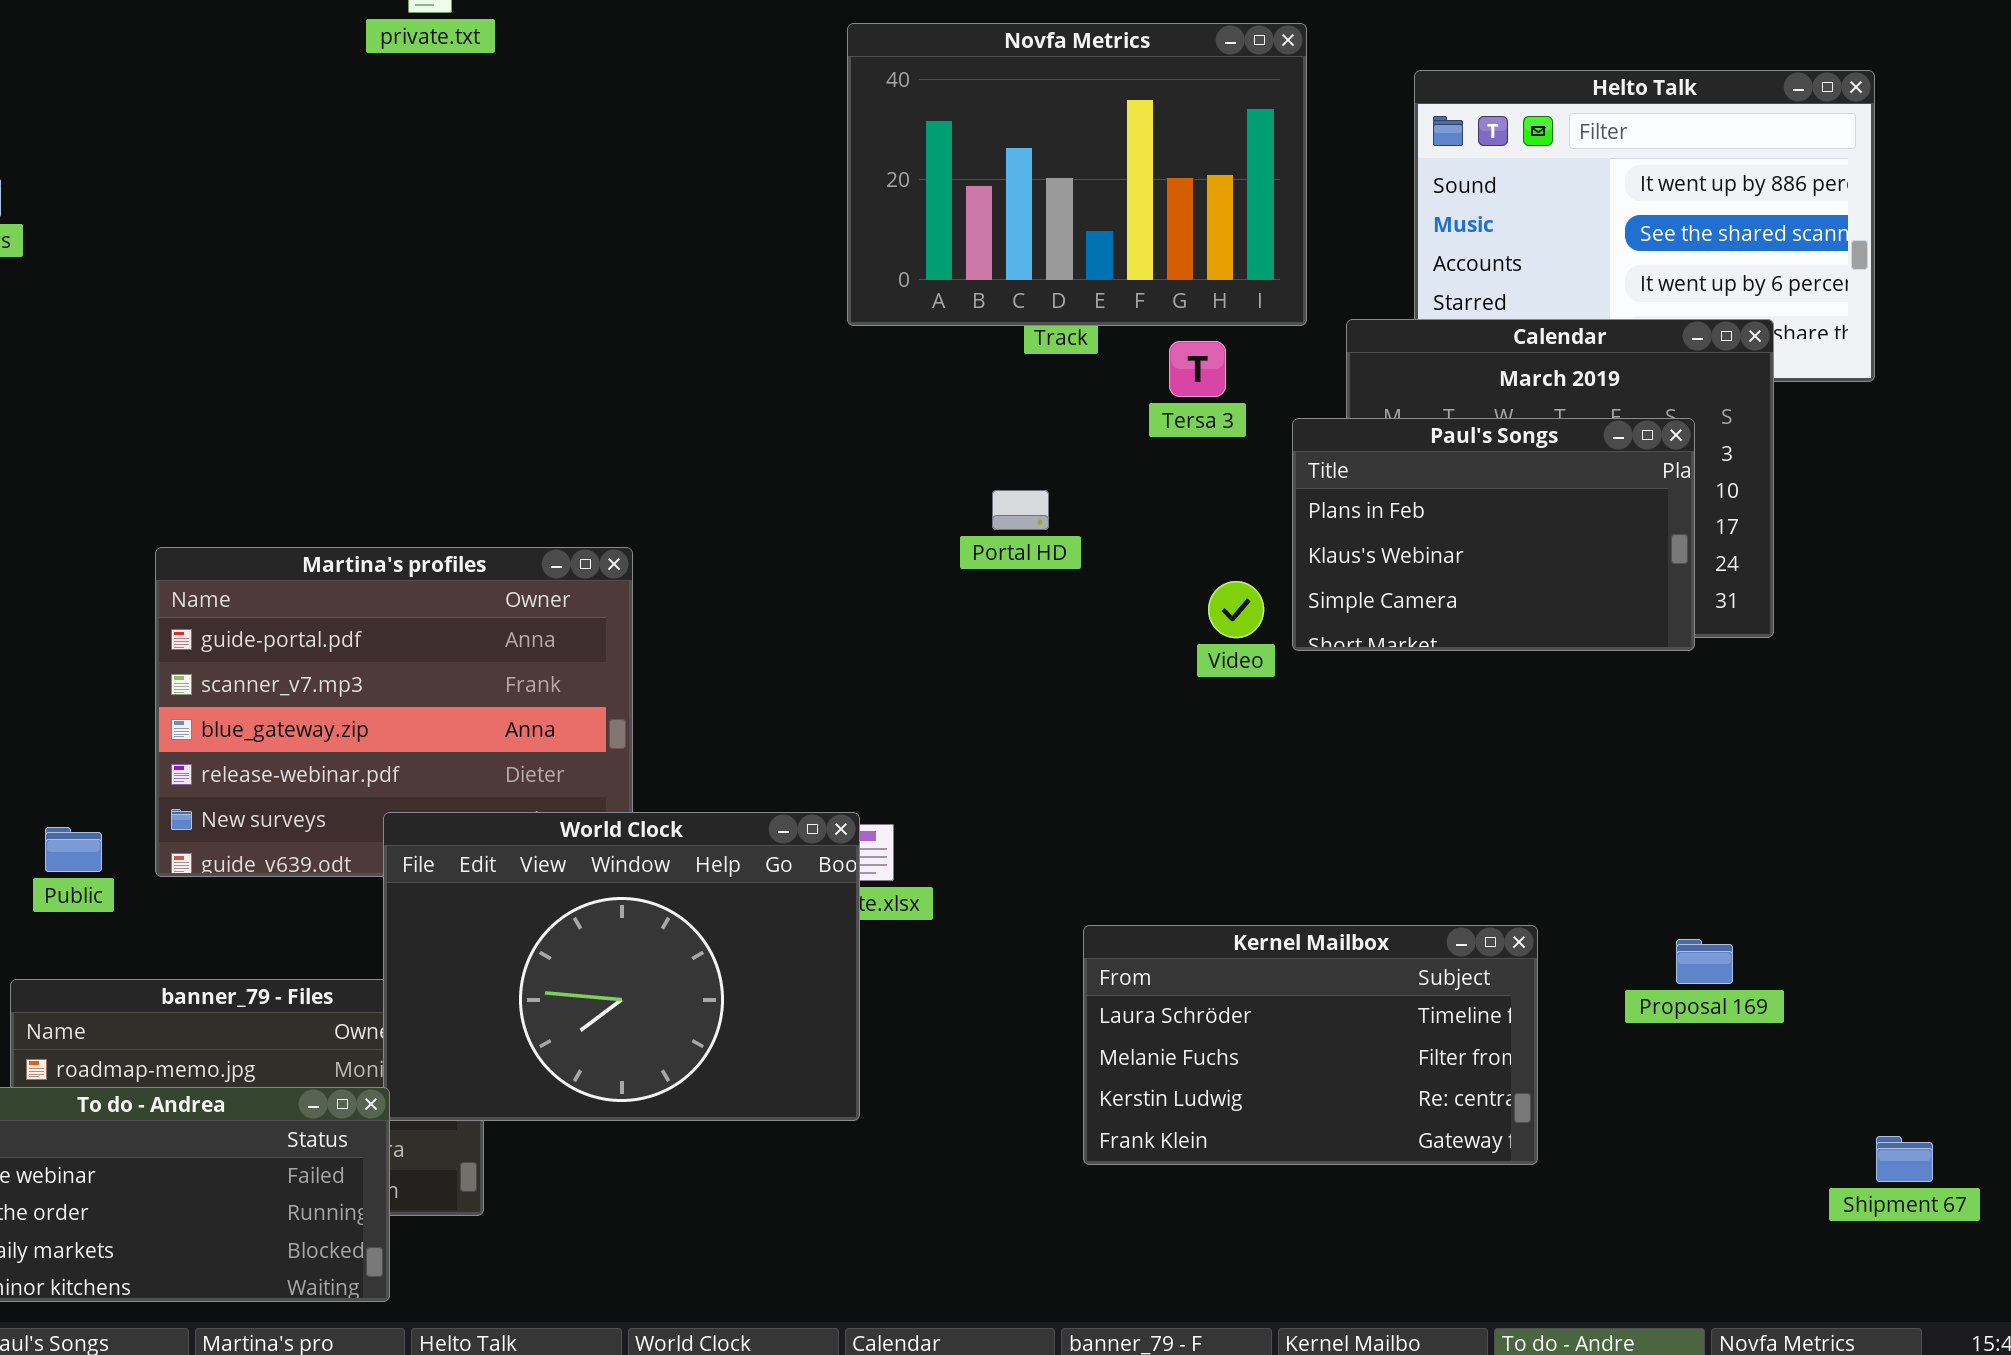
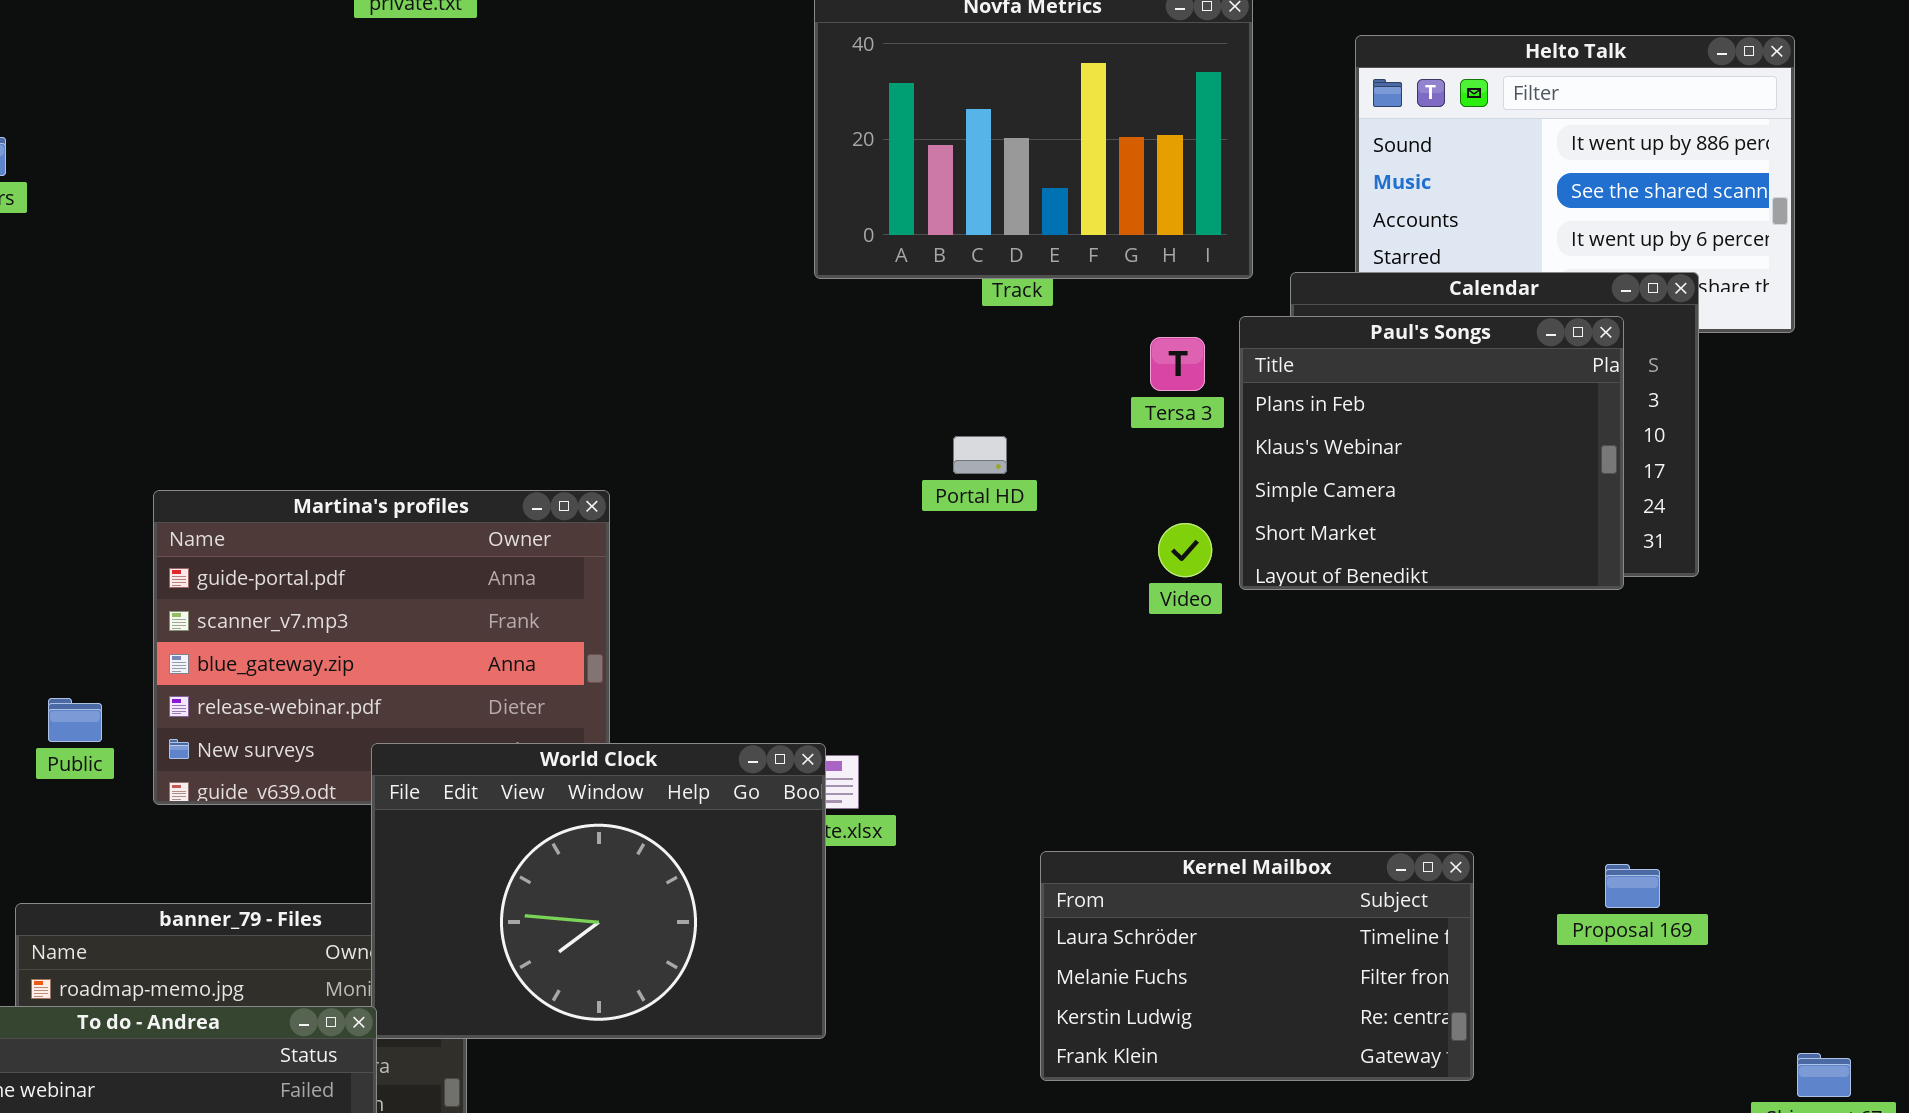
Tersa 3: [1169,341,1226,397] -> [1150,337,1205,391], moved
Paul's Songs: [1292,418,1695,651] -> [1239,316,1624,590], resized
Public: [45,827,102,872] -> [48,698,102,742], moved

